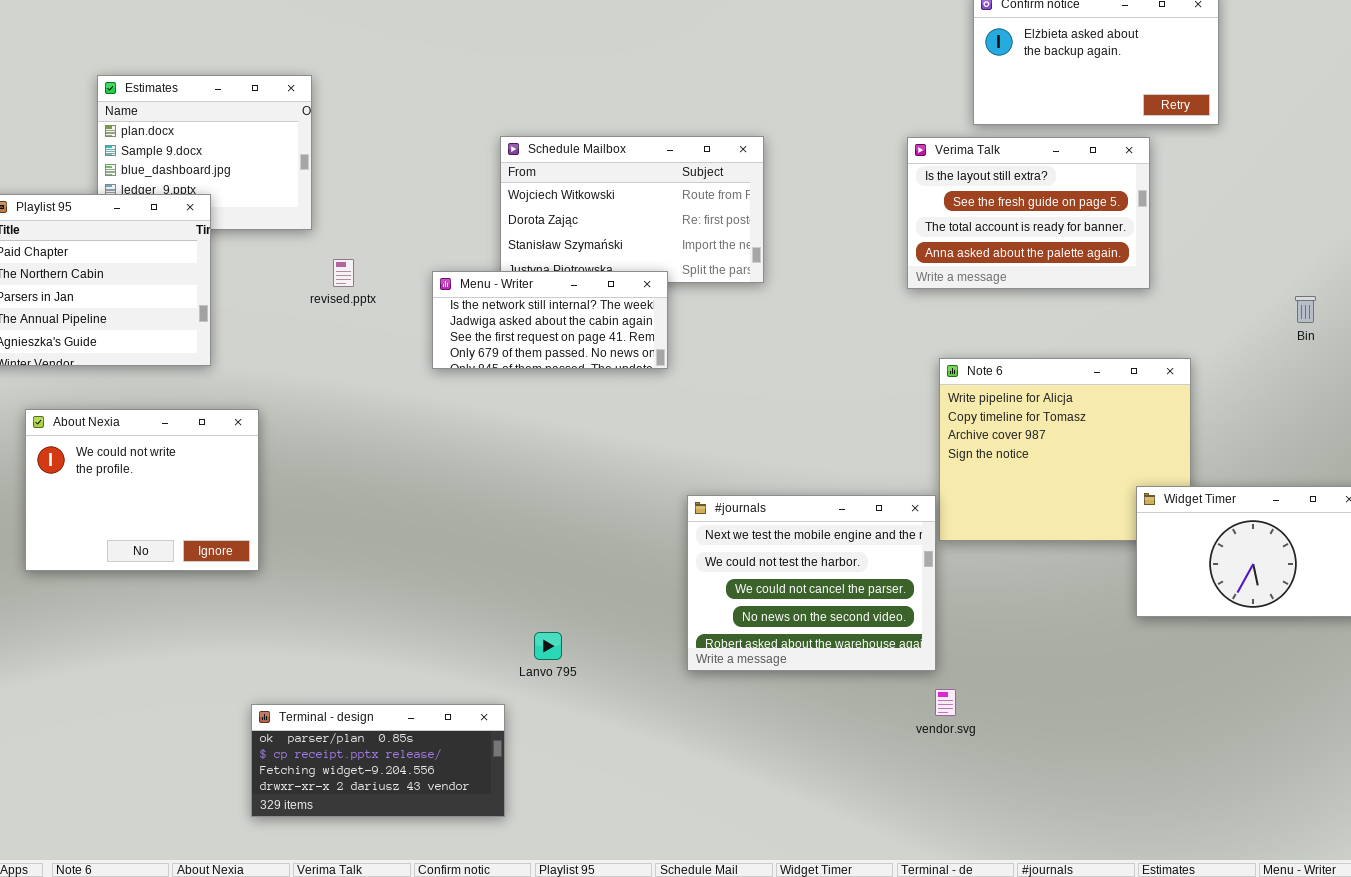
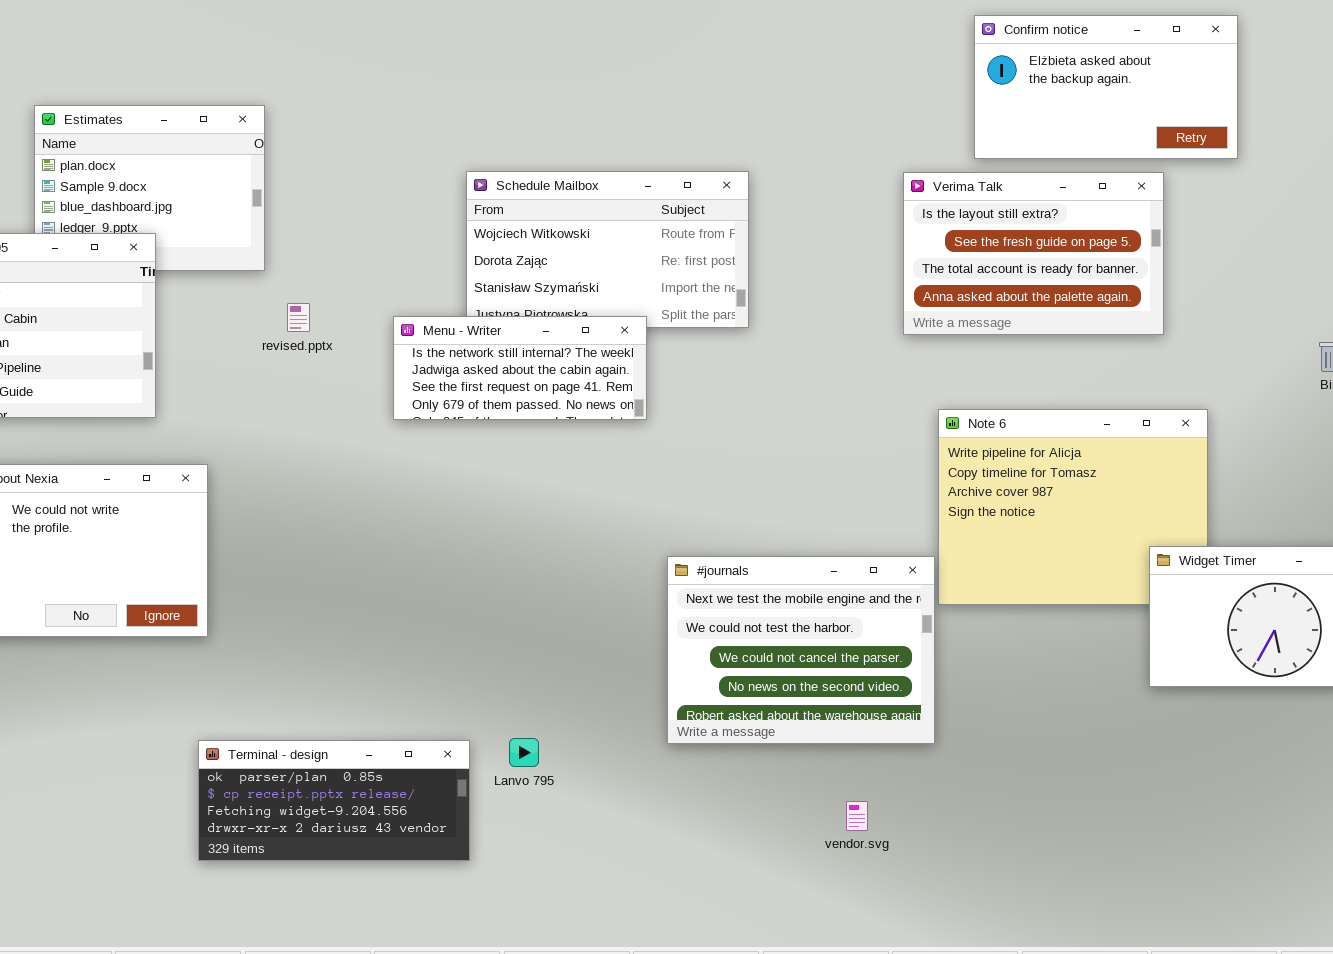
Lanvo 795: [534,632,562,660] -> [509,738,539,767], moved
vendor.svg: [935,689,956,716] -> [846,801,868,831], moved
Terminal - design: [251,704,505,817] -> [198,740,470,861], moved

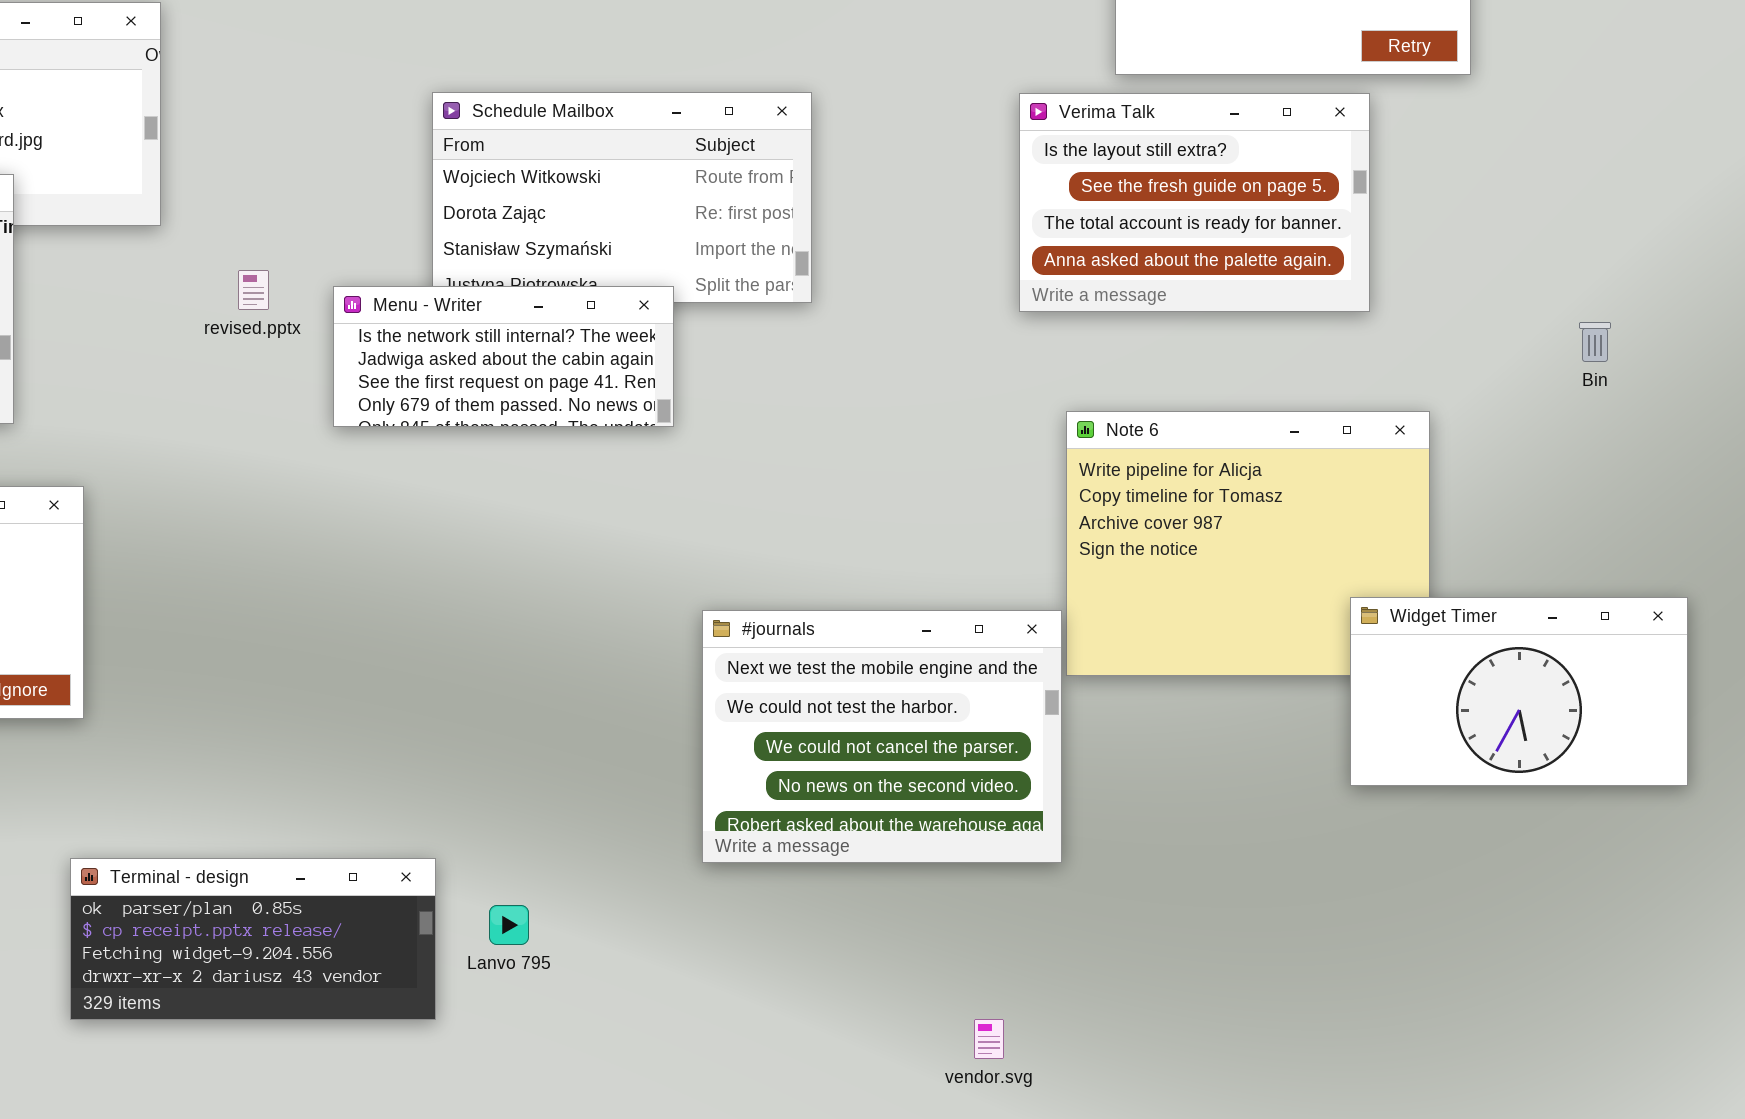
revised.pptx: [287,303,310,332] -> [238,270,269,310], moved
Lanvo 795: [509,738,539,767] -> [489,905,529,945], moved
vendor.svg: [846,801,868,831] -> [974,1019,1004,1059], moved

